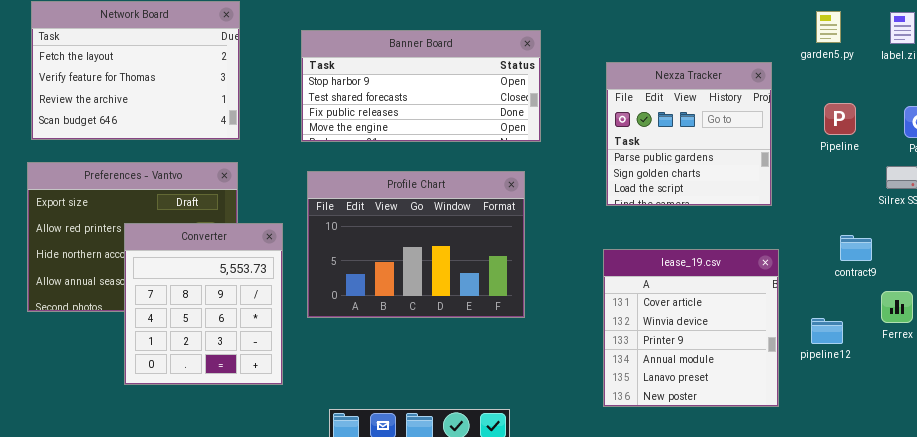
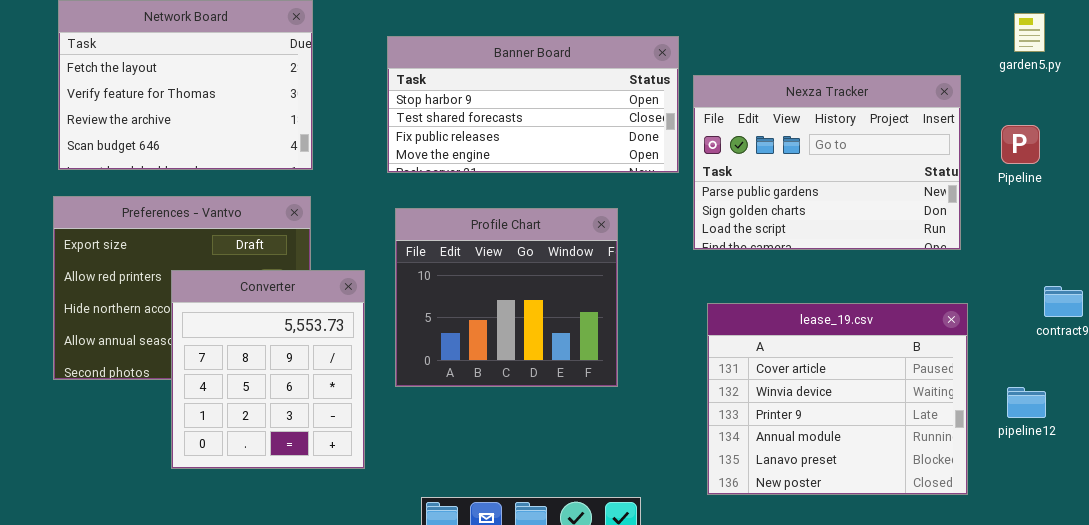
Nexza Tracker: [606,62,772,206] -> [693,75,961,250], resized
Pipeline: [824,103,856,135] -> [1001,125,1040,164], moved
Profile Chart: [307,171,525,318] -> [395,208,618,387], resized
lease_19.csv: [603,249,779,407] -> [707,303,968,495], resized

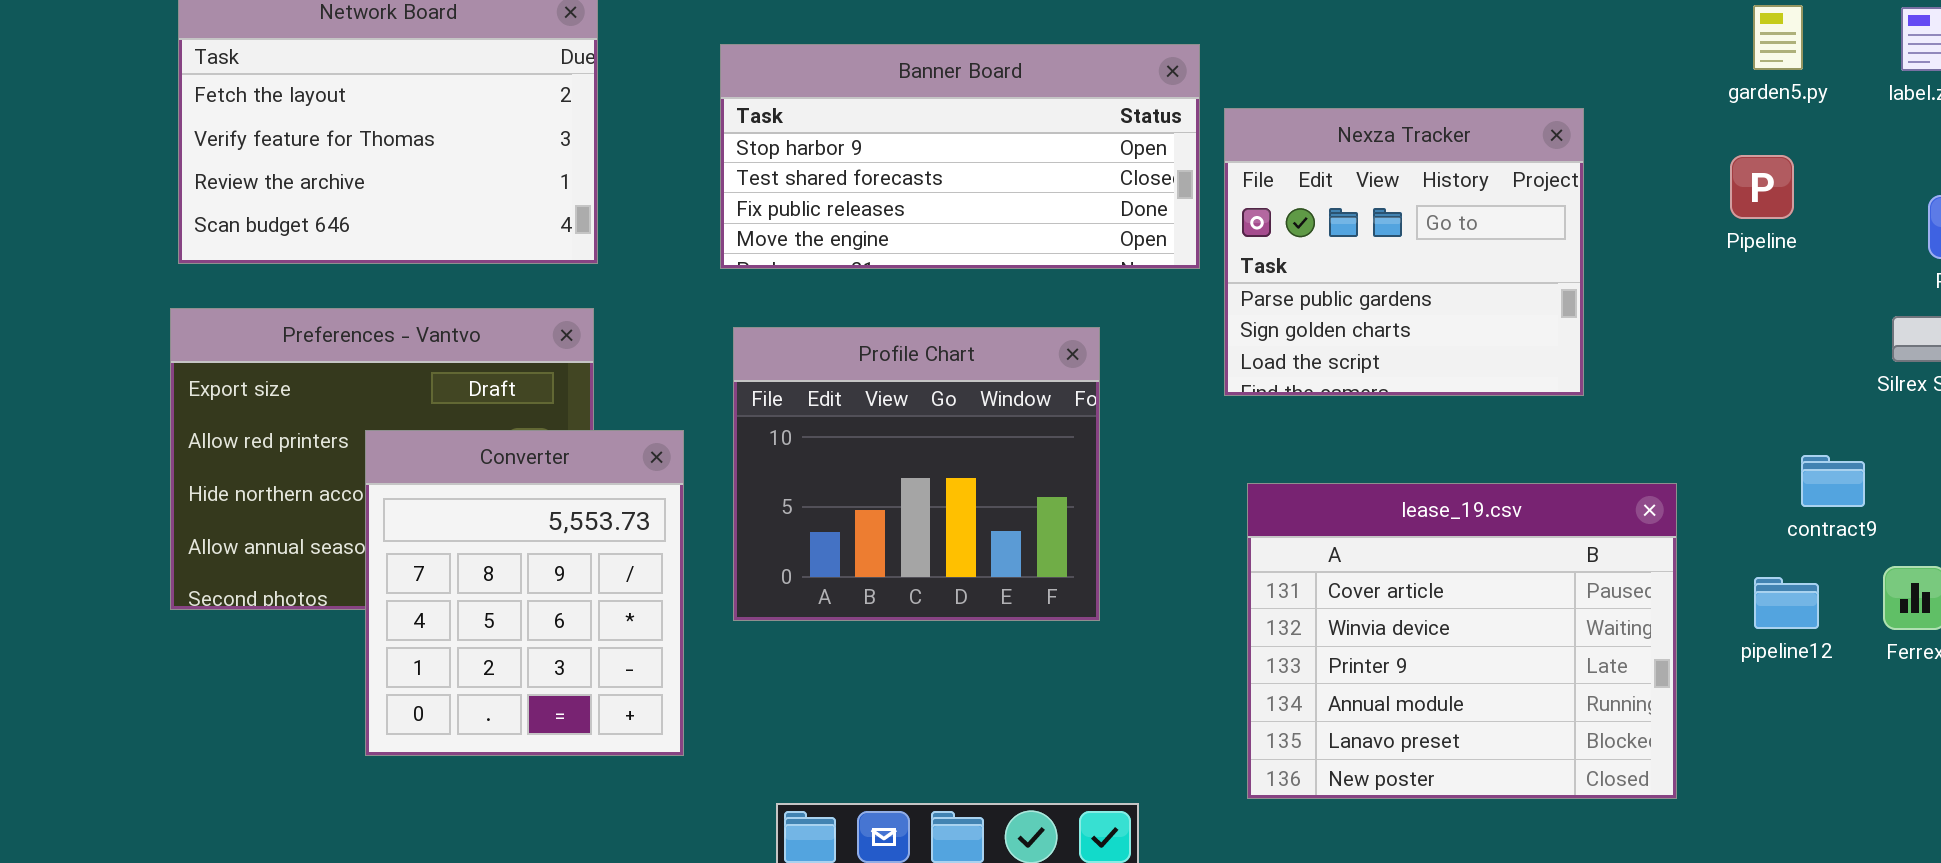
Nexza Tracker: [693,75,961,250] -> [1224,108,1584,396], resized
Pipeline: [1001,125,1040,164] -> [1730,155,1794,219], moved
pipeline12: [1007,387,1046,418] -> [1754,577,1819,629], moved

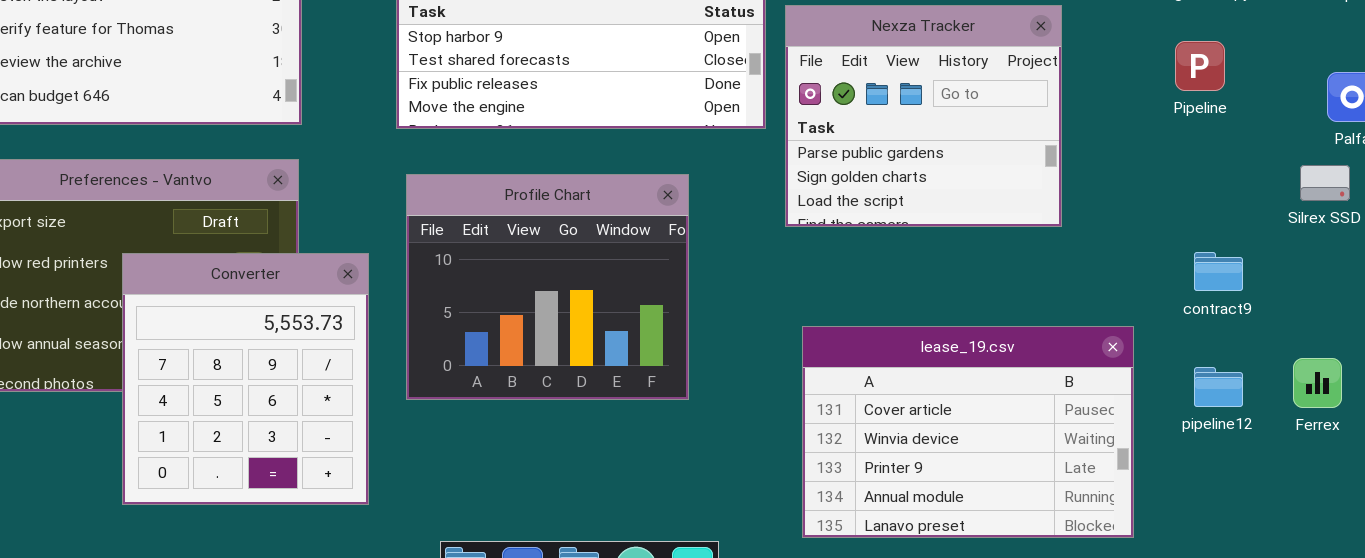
contract9: [1801,455,1865,507] -> [1194,252,1243,291], moved
lease_19.csv: [1247,483,1677,799] -> [802,326,1134,538], resized

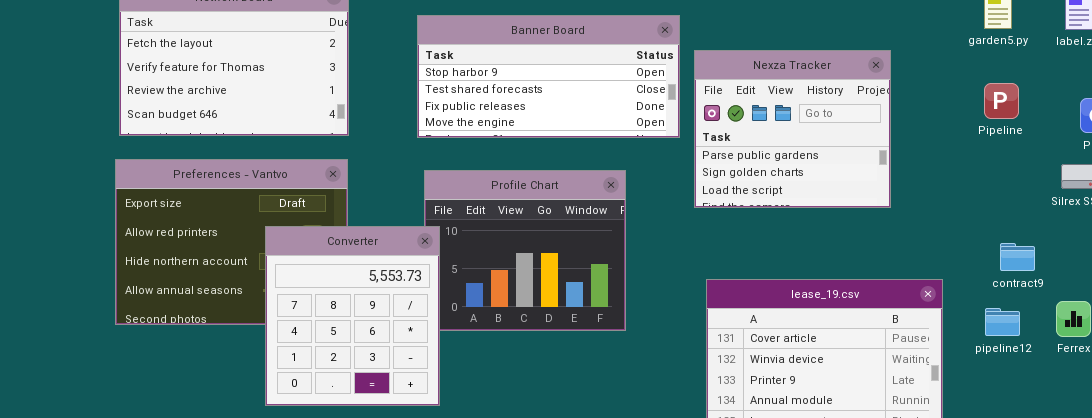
Pipeline: [1175,41,1225,91] -> [984,83,1019,119], moved
contract9: [1194,252,1243,291] -> [1000,243,1035,271], moved
Converter: [122,253,369,505] -> [265,226,440,406], moved

